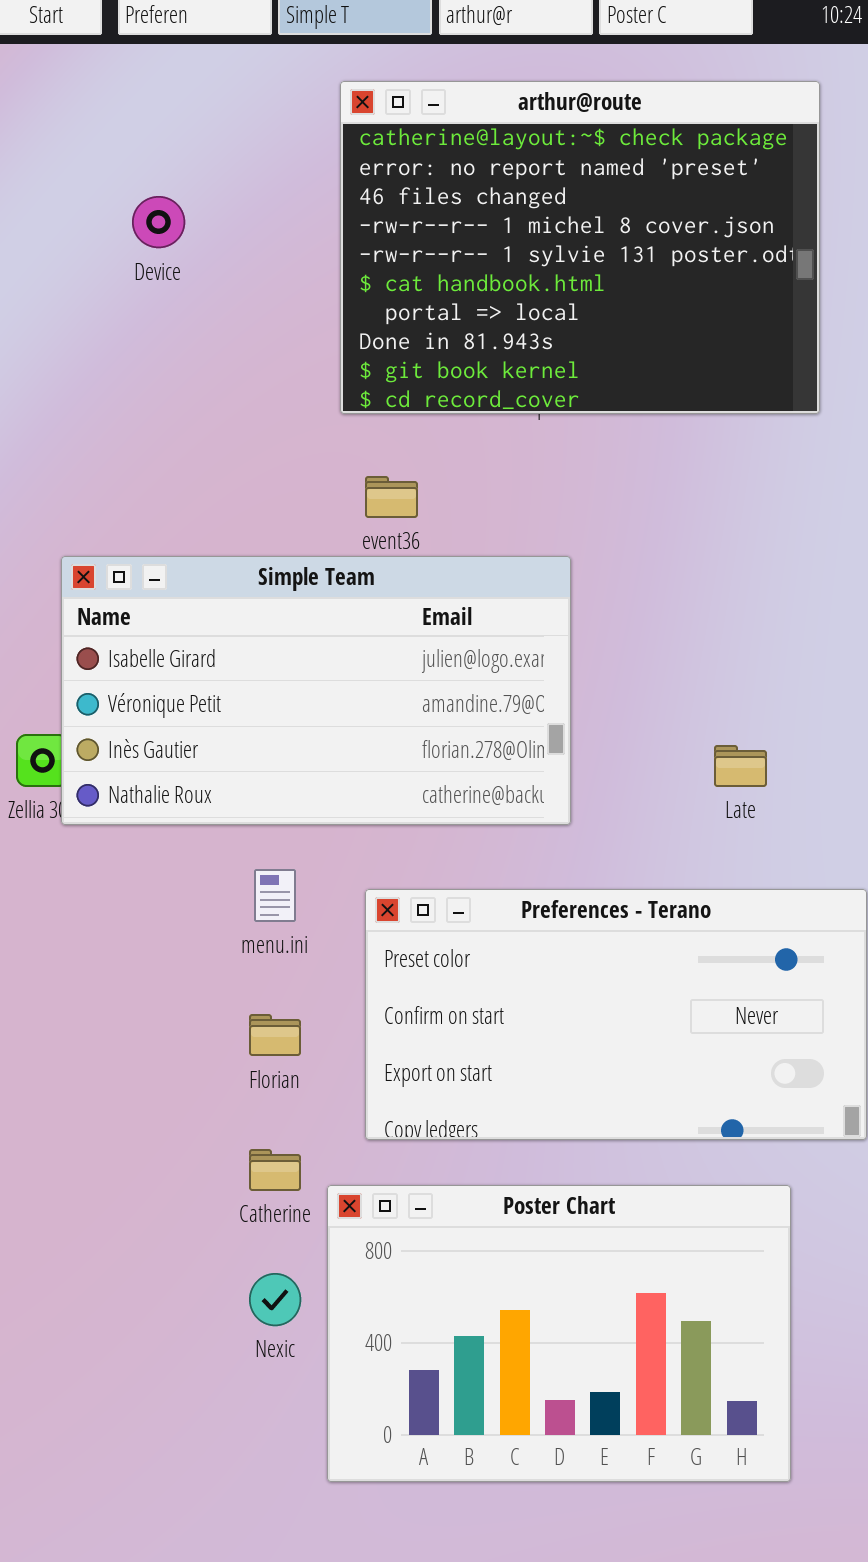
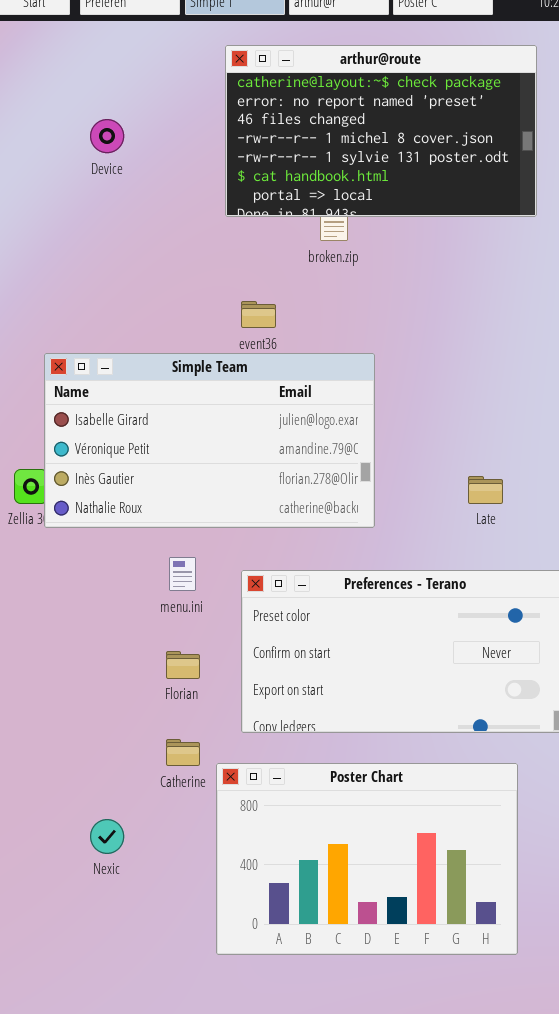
arthur@route: [340,81,820,414] -> [225,45,537,217], resized
Nexic: [249,1273,301,1326] -> [90,819,124,854], moved

